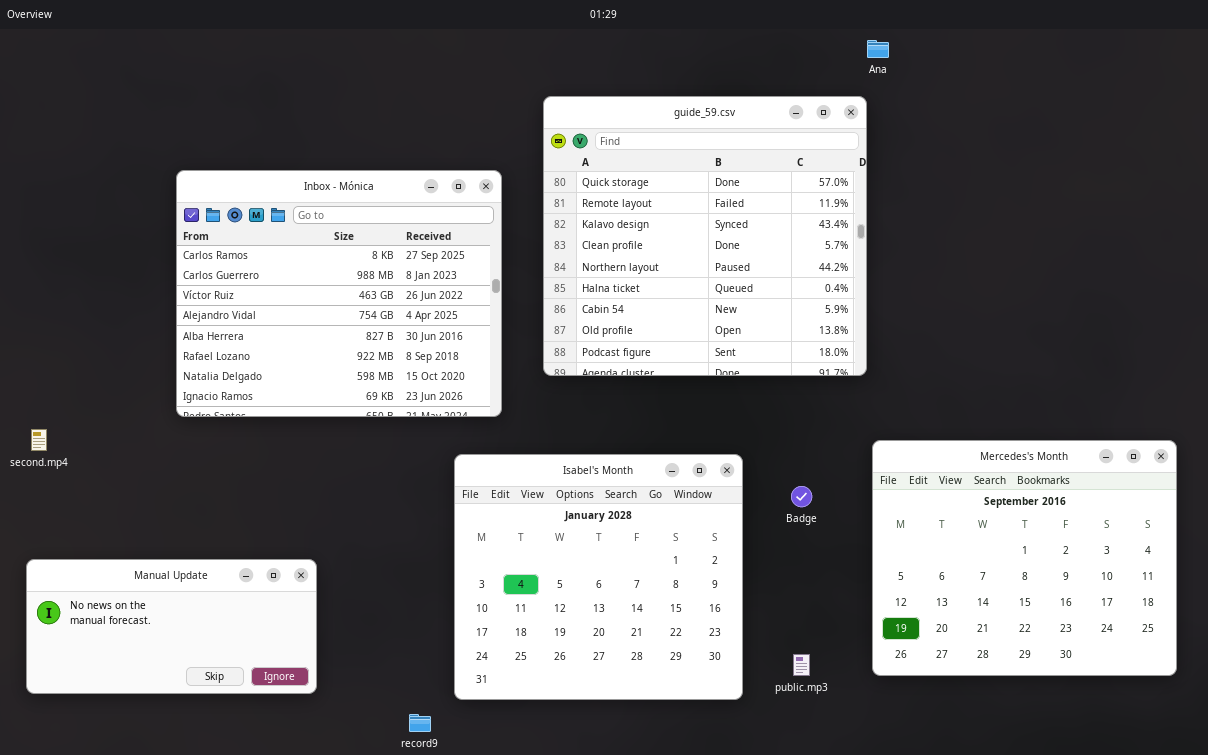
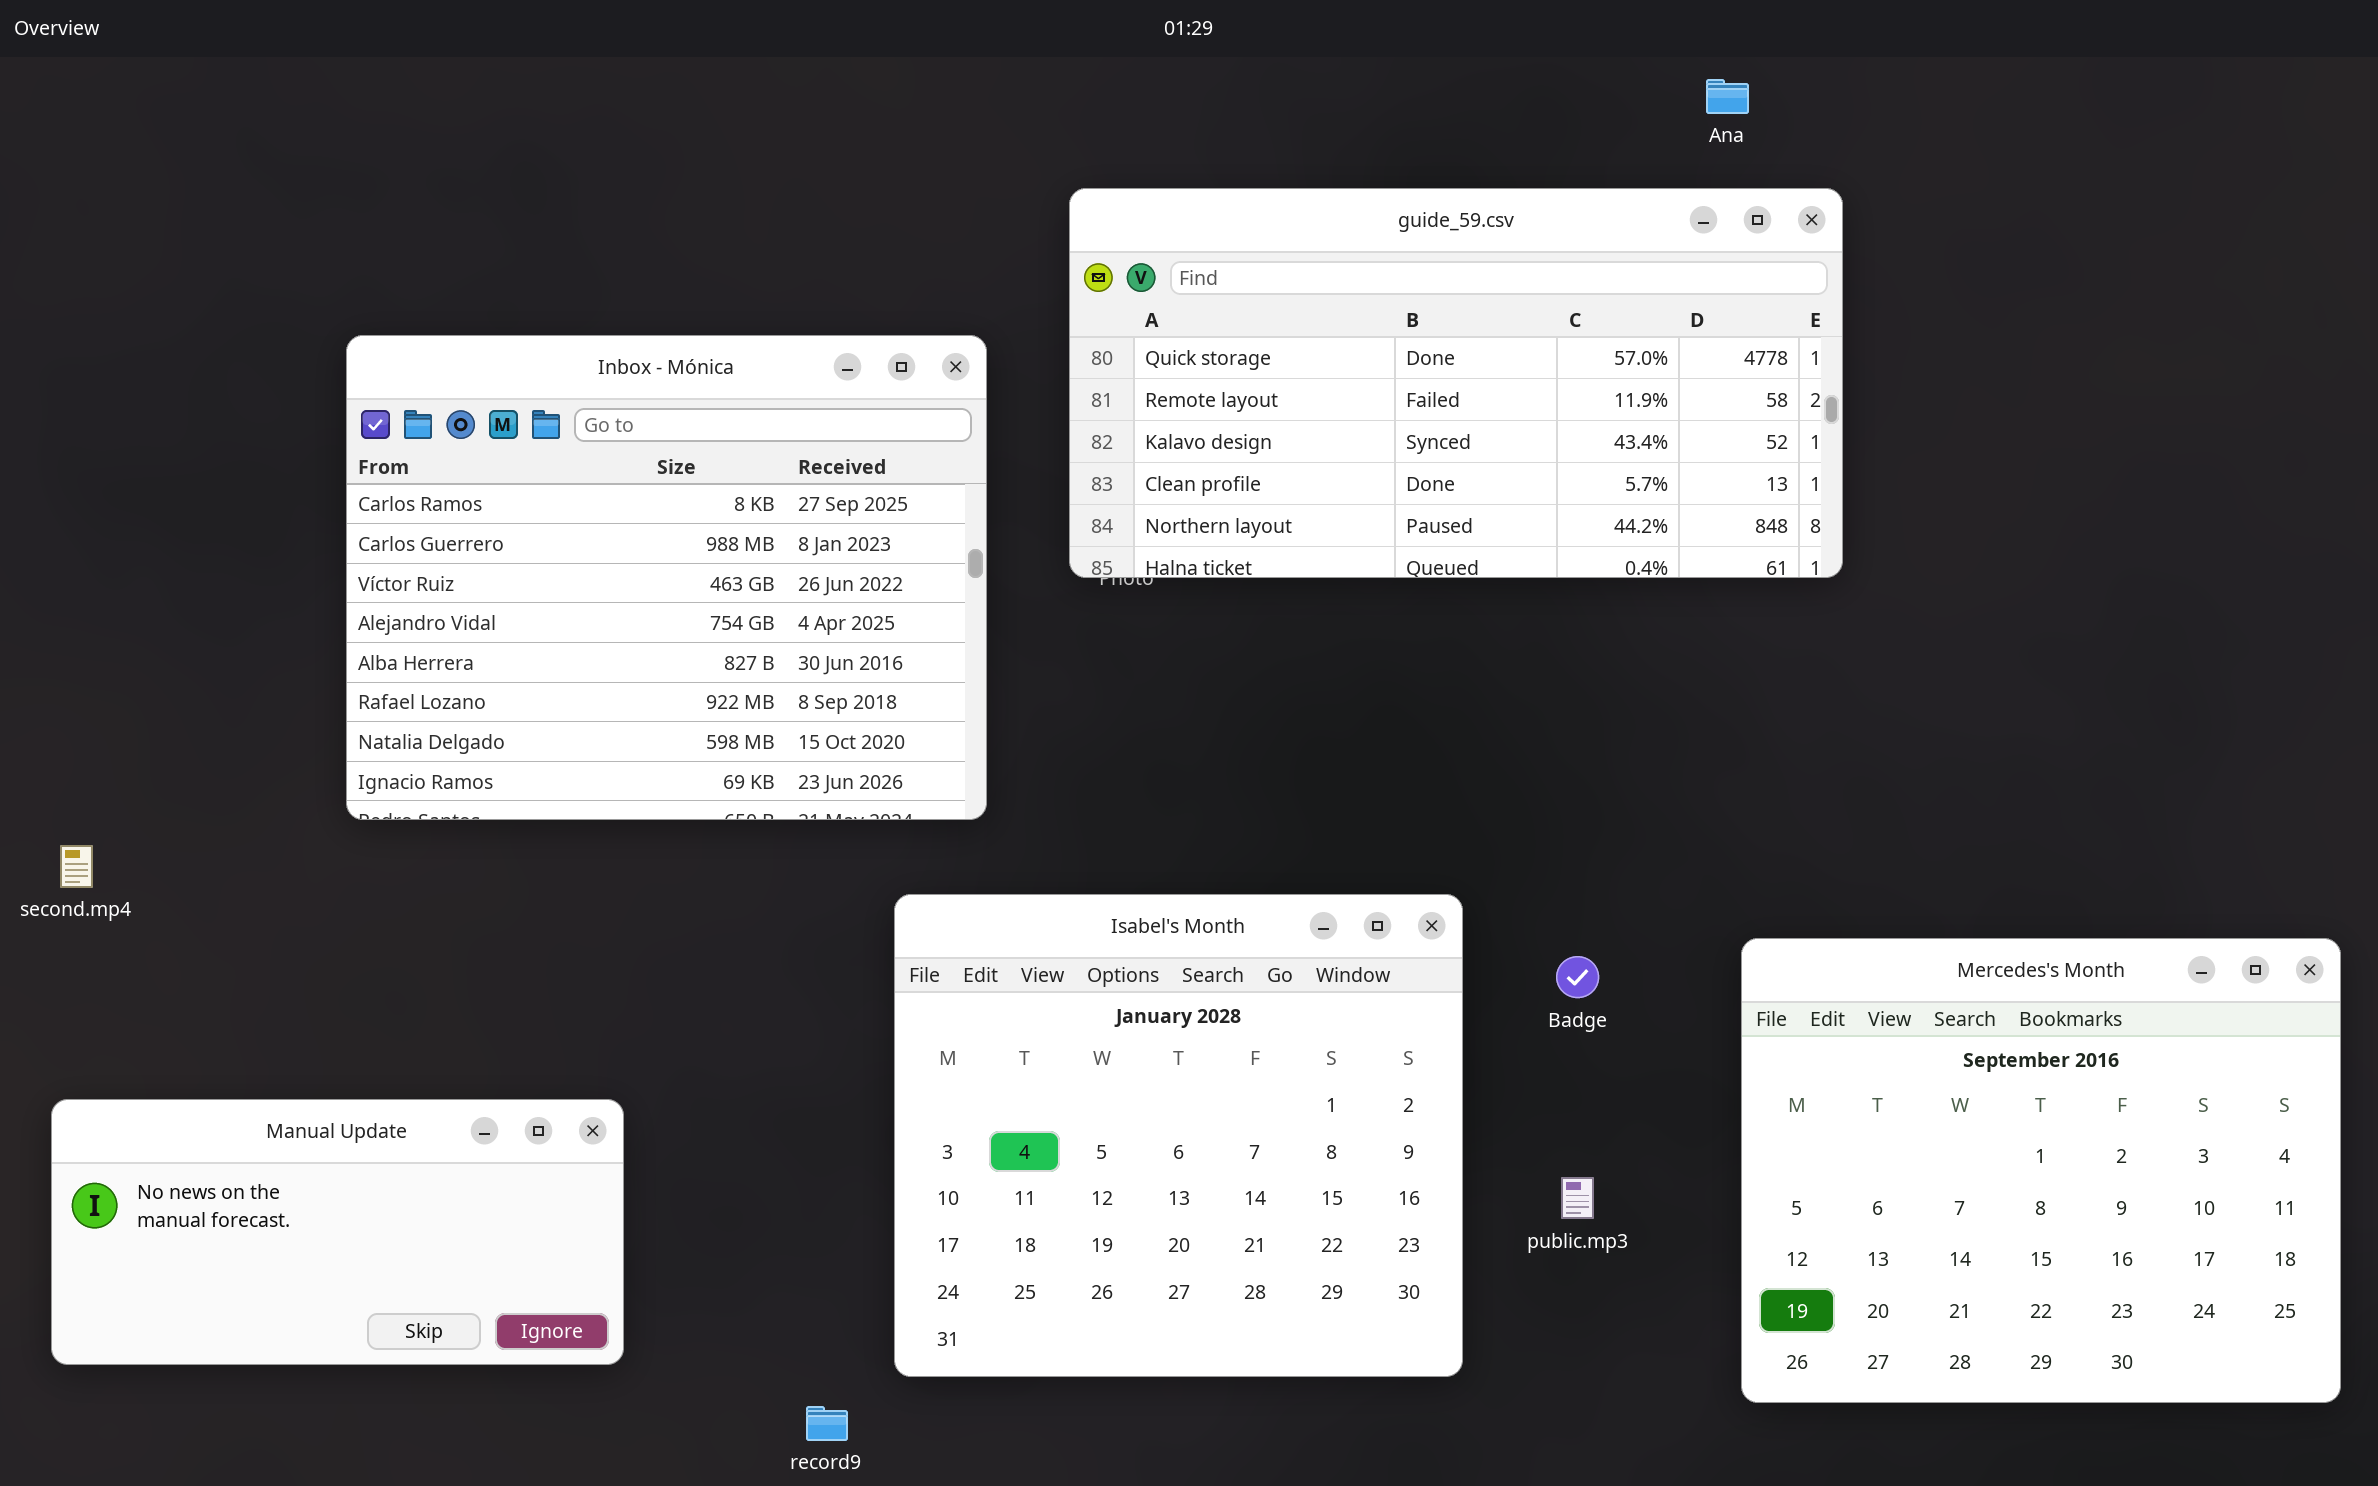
guide_59.csv: [543,96,867,376] -> [1069,188,1843,578], resized
Mercedes's Month: [872,440,1177,676] -> [1741,938,2341,1403], moved
public.mp3: [793,654,810,676] -> [1561,1177,1594,1219], moved

